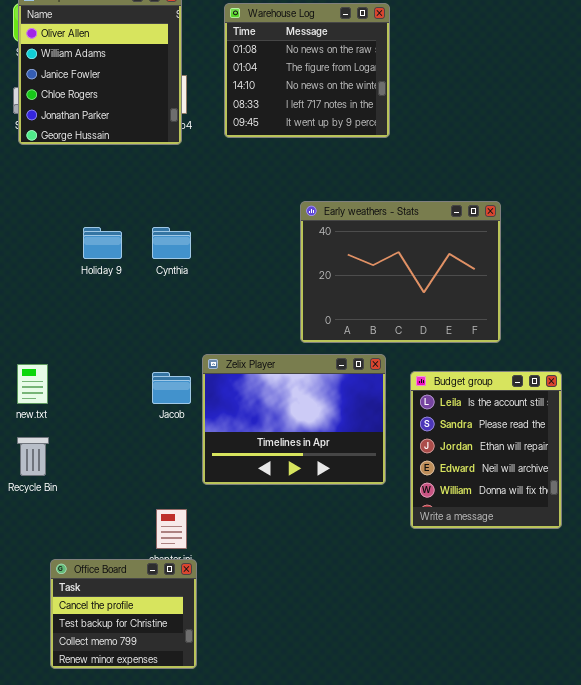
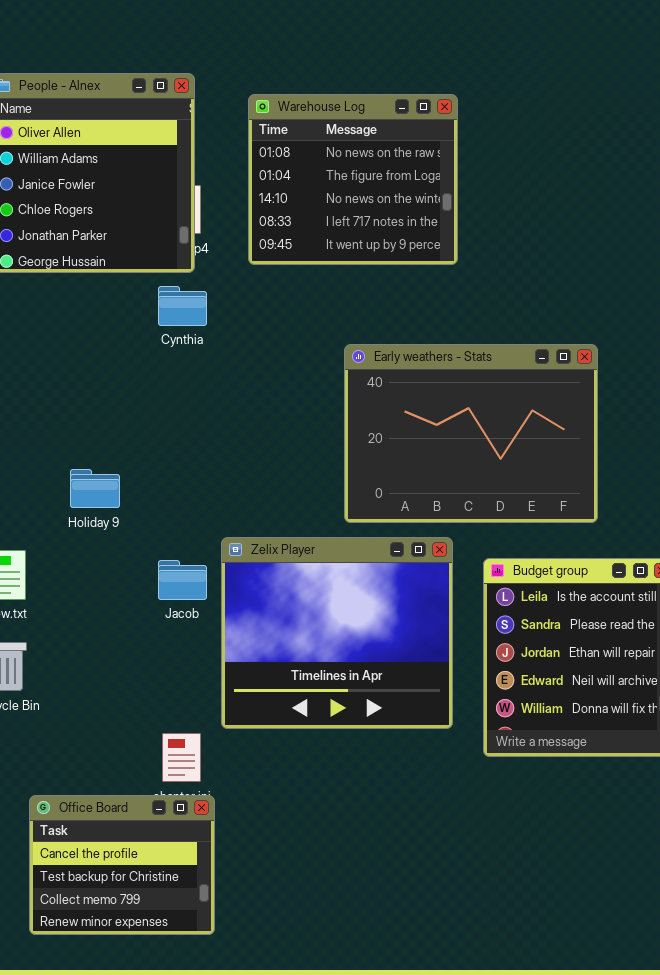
Holiday 9: [83,227,122,259] -> [70,469,120,508], moved
Cynthia: [152,227,191,259] -> [158,286,207,326], moved
Zelix Player: [202,354,386,485] -> [221,537,453,729], resized

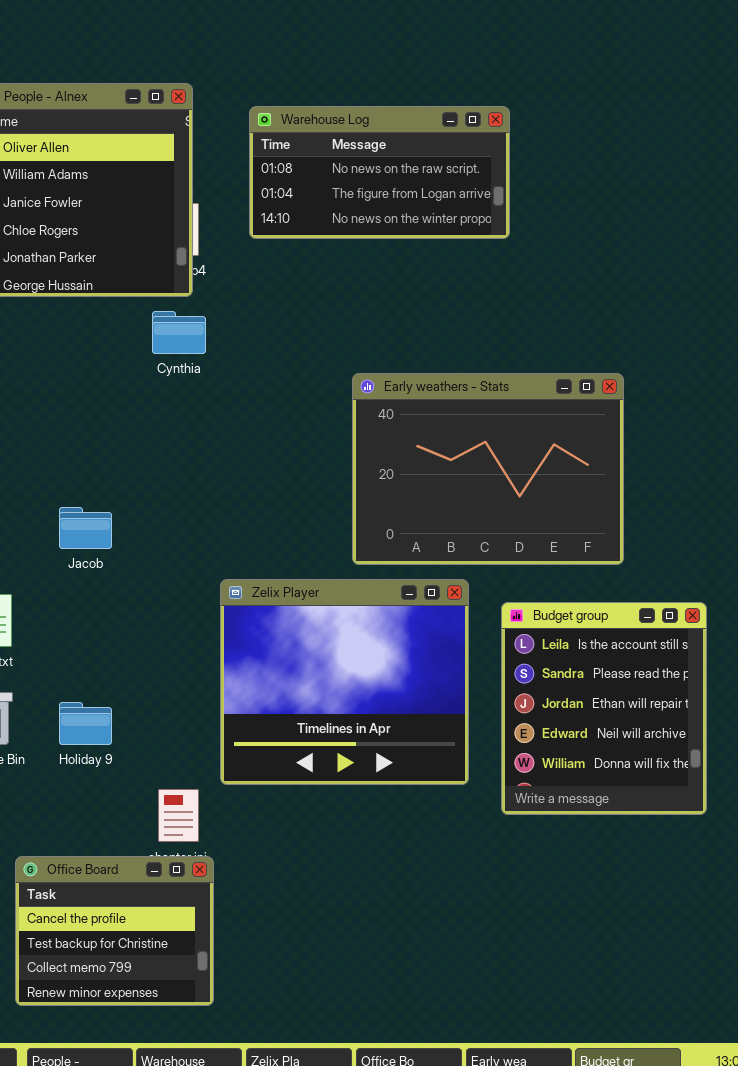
Warehouse Log: [248,94,458,265] -> [249,106,510,239], resized
Holiday 9: [70,469,120,508] -> [59,702,112,745], moved
Jacob: [158,560,207,600] -> [59,507,112,549], moved

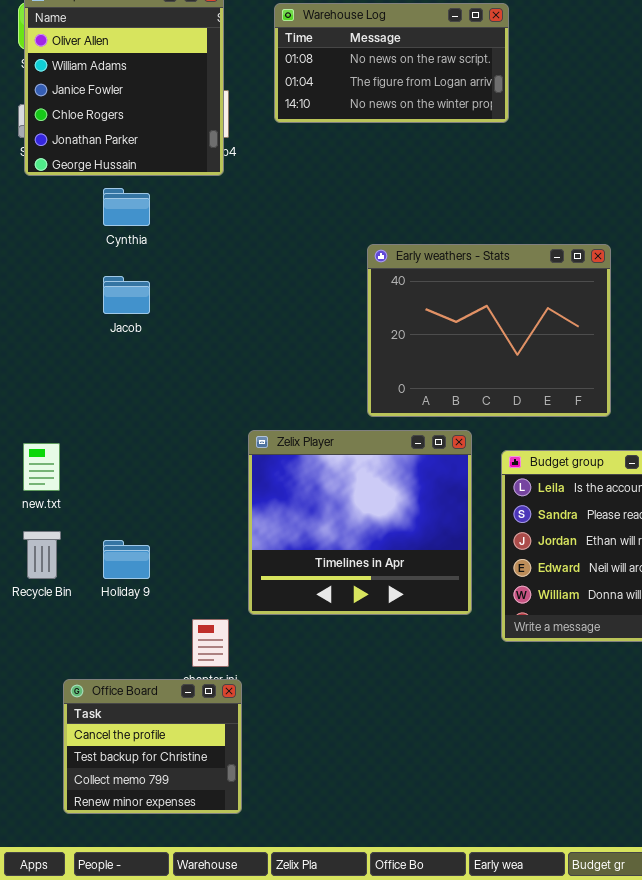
Cynthia: [152,311,206,354] -> [103,188,150,226], moved
Jacob: [59,507,112,549] -> [103,276,150,314], moved

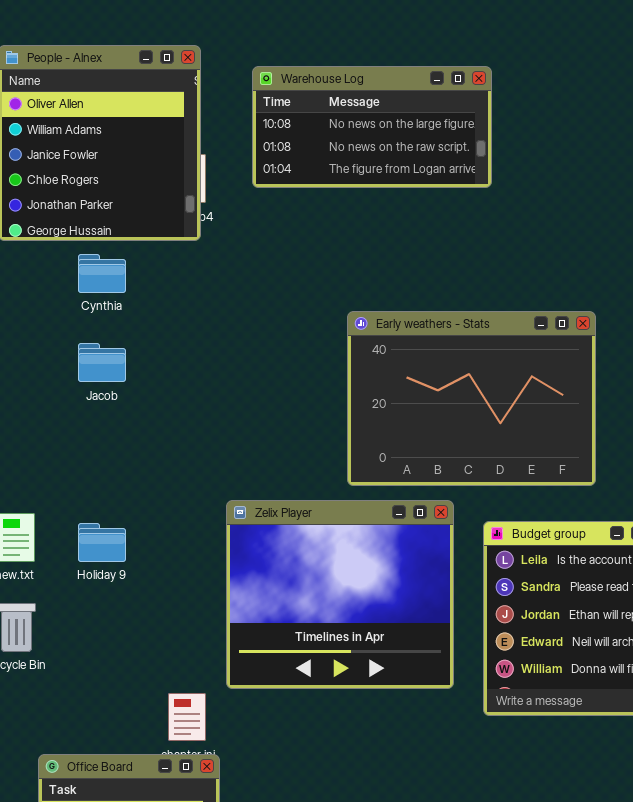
Warehouse Log: [274,3,509,123] -> [252,66,492,188], scrolled up 1 row
Holiday 9: [103,540,150,579] -> [78,523,126,562], moved

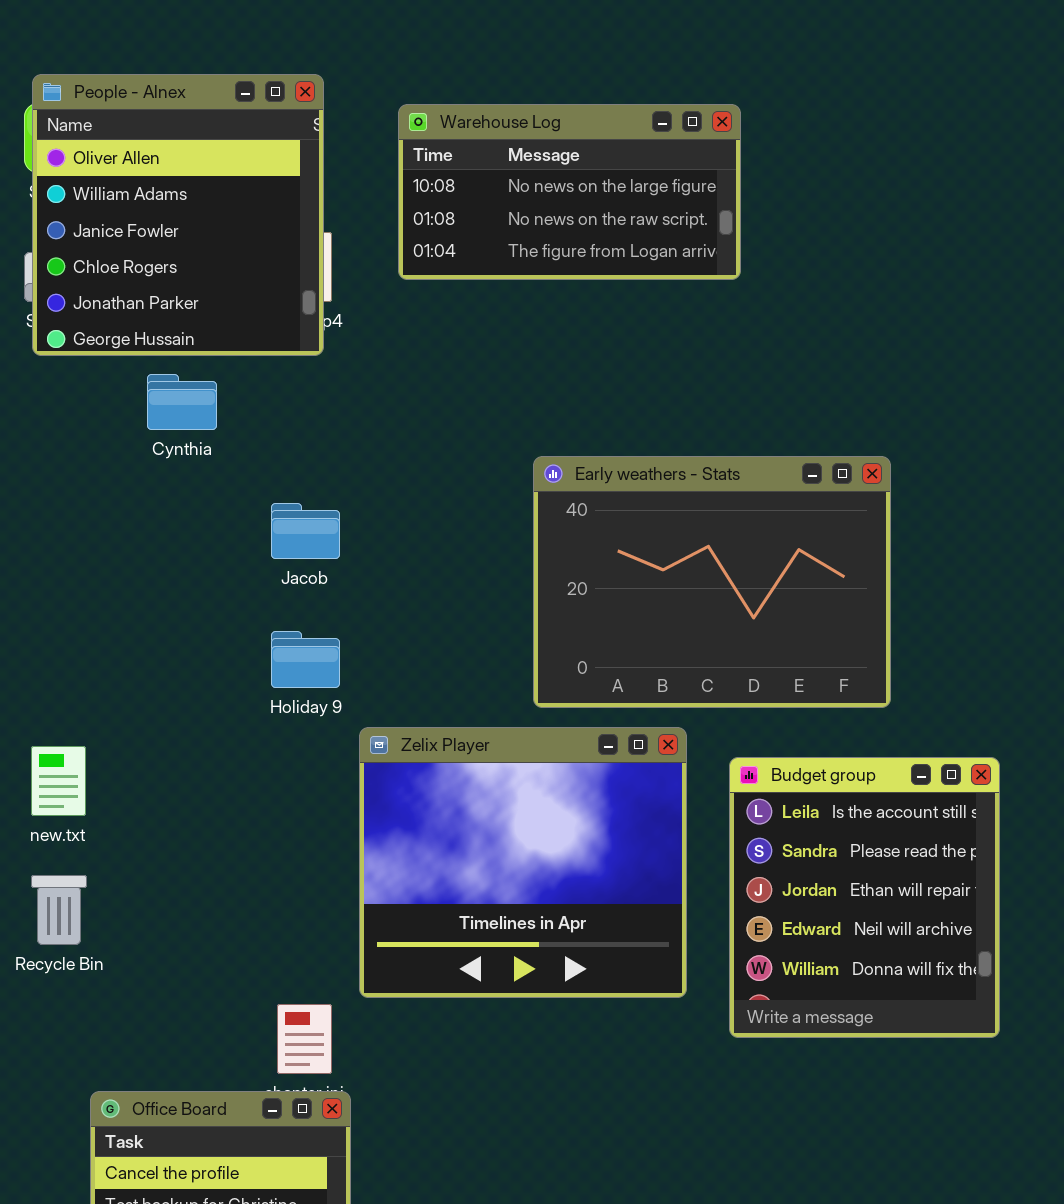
Jacob: [78,343,126,382] -> [271,503,340,559], moved
Holiday 9: [78,523,126,562] -> [271,631,340,688], moved

